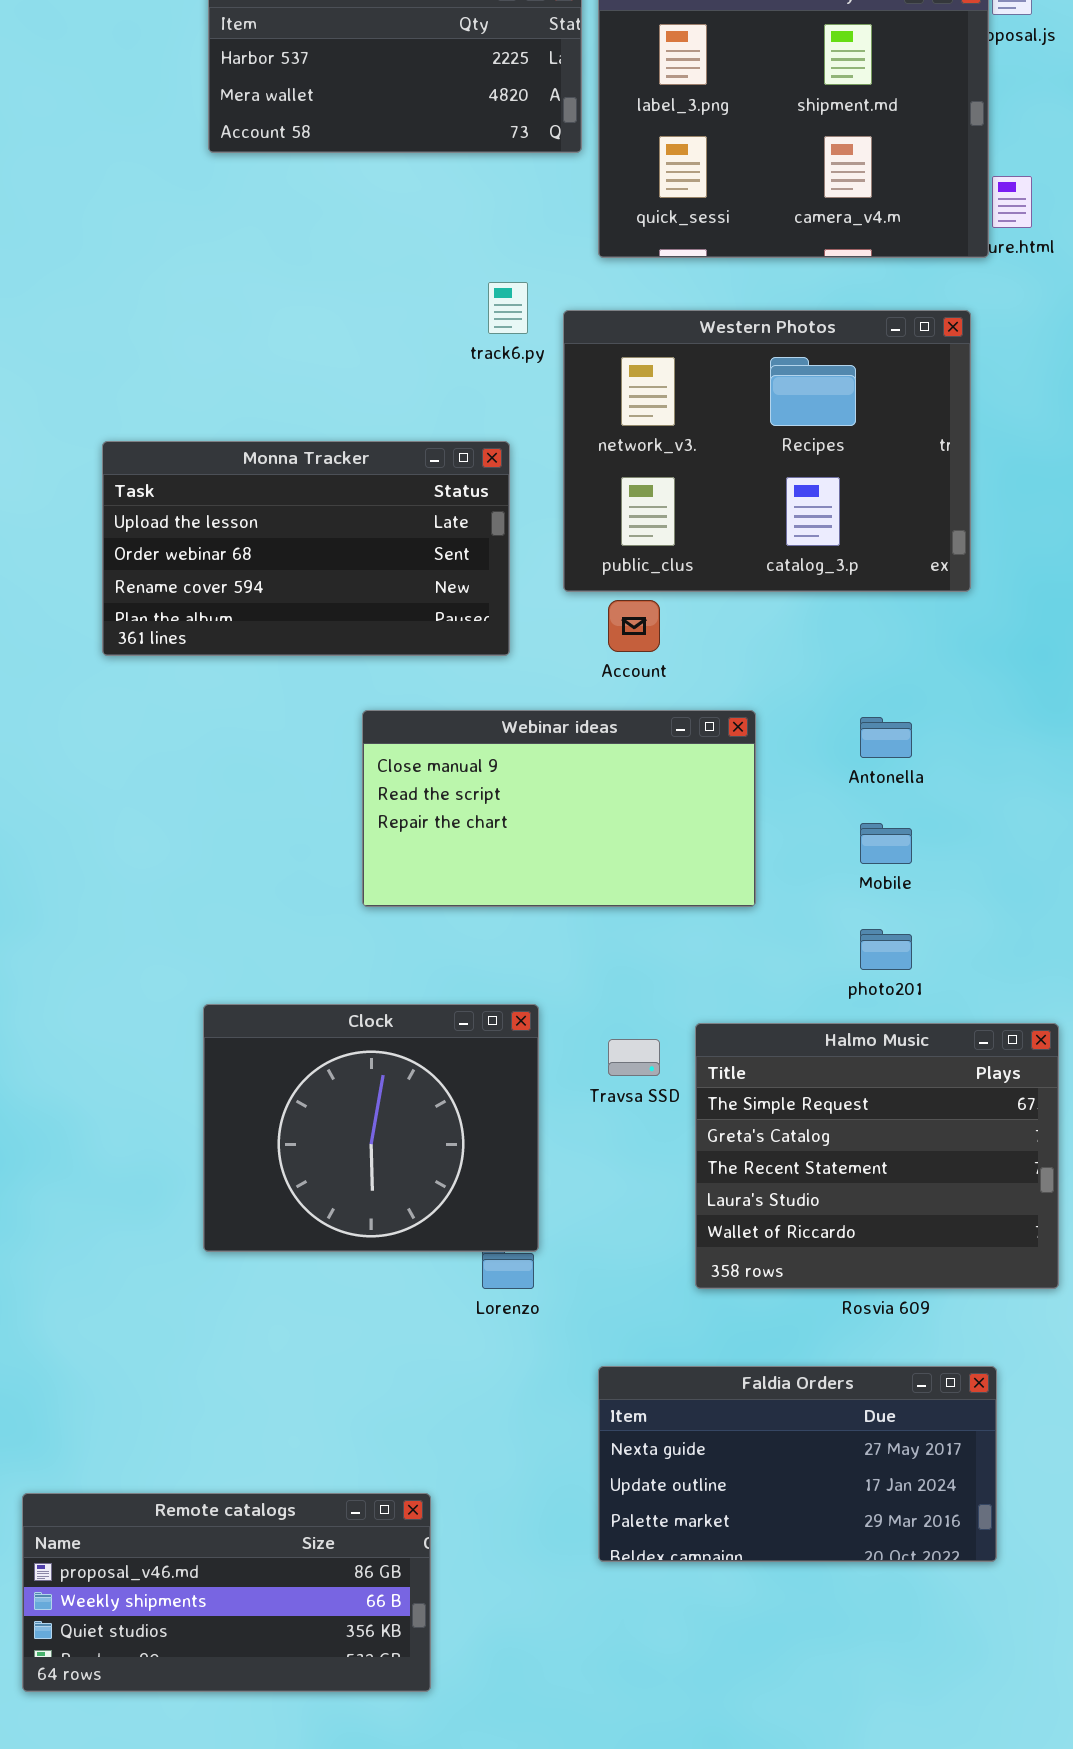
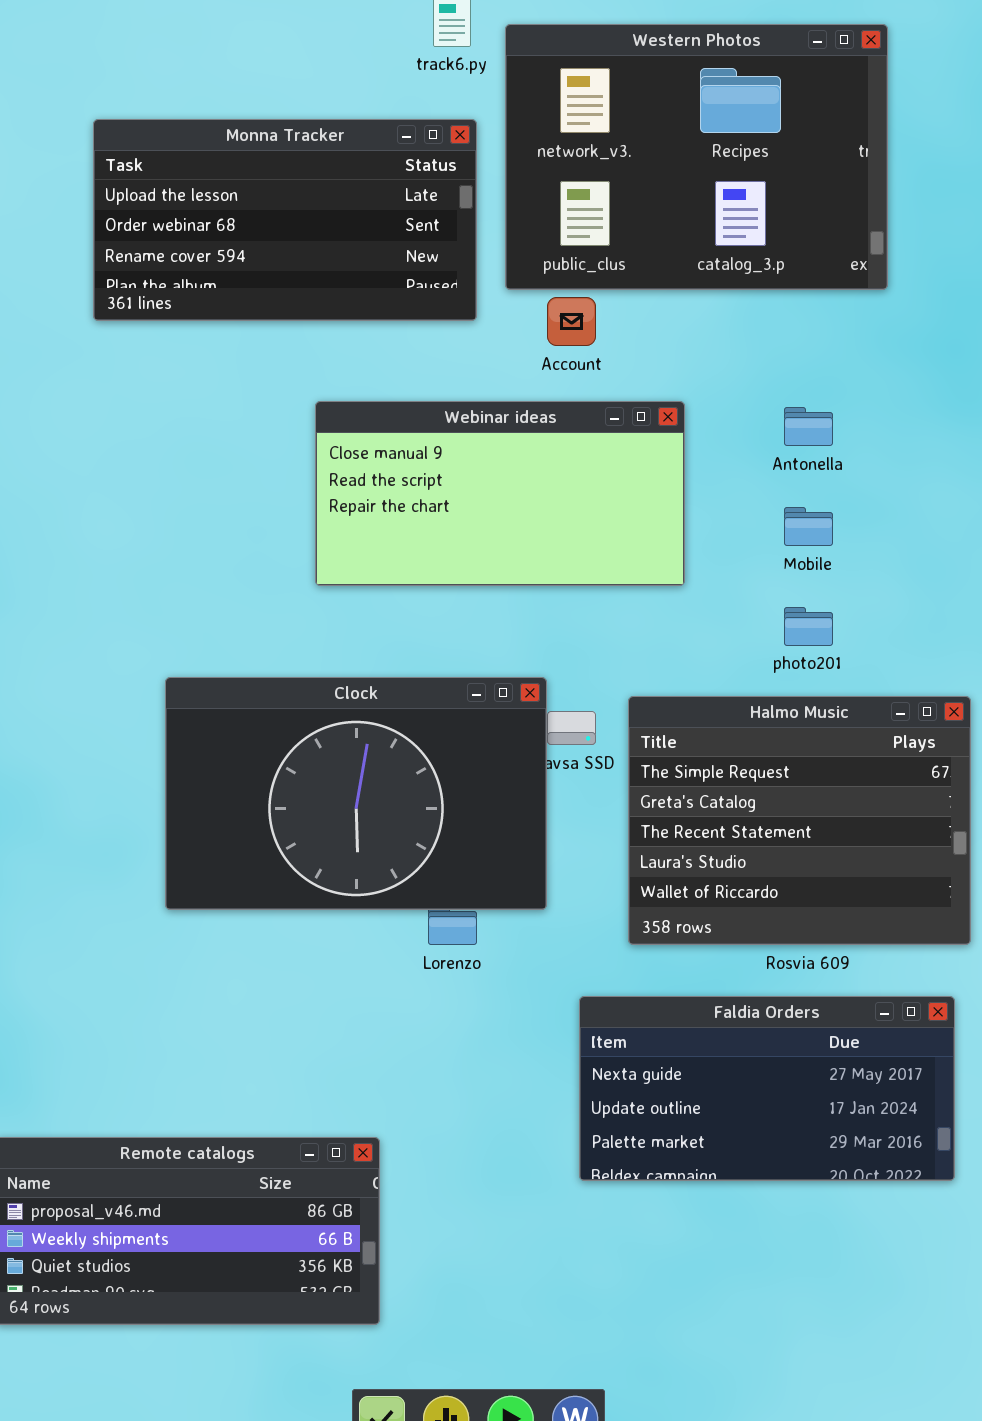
Monna Tracker: [102,441,510,656] -> [93,119,477,321], moved
Clock: [203,1004,539,1252] -> [165,677,547,910], resized
Faldia Orders: [598,1366,997,1562] -> [579,996,955,1181], moved

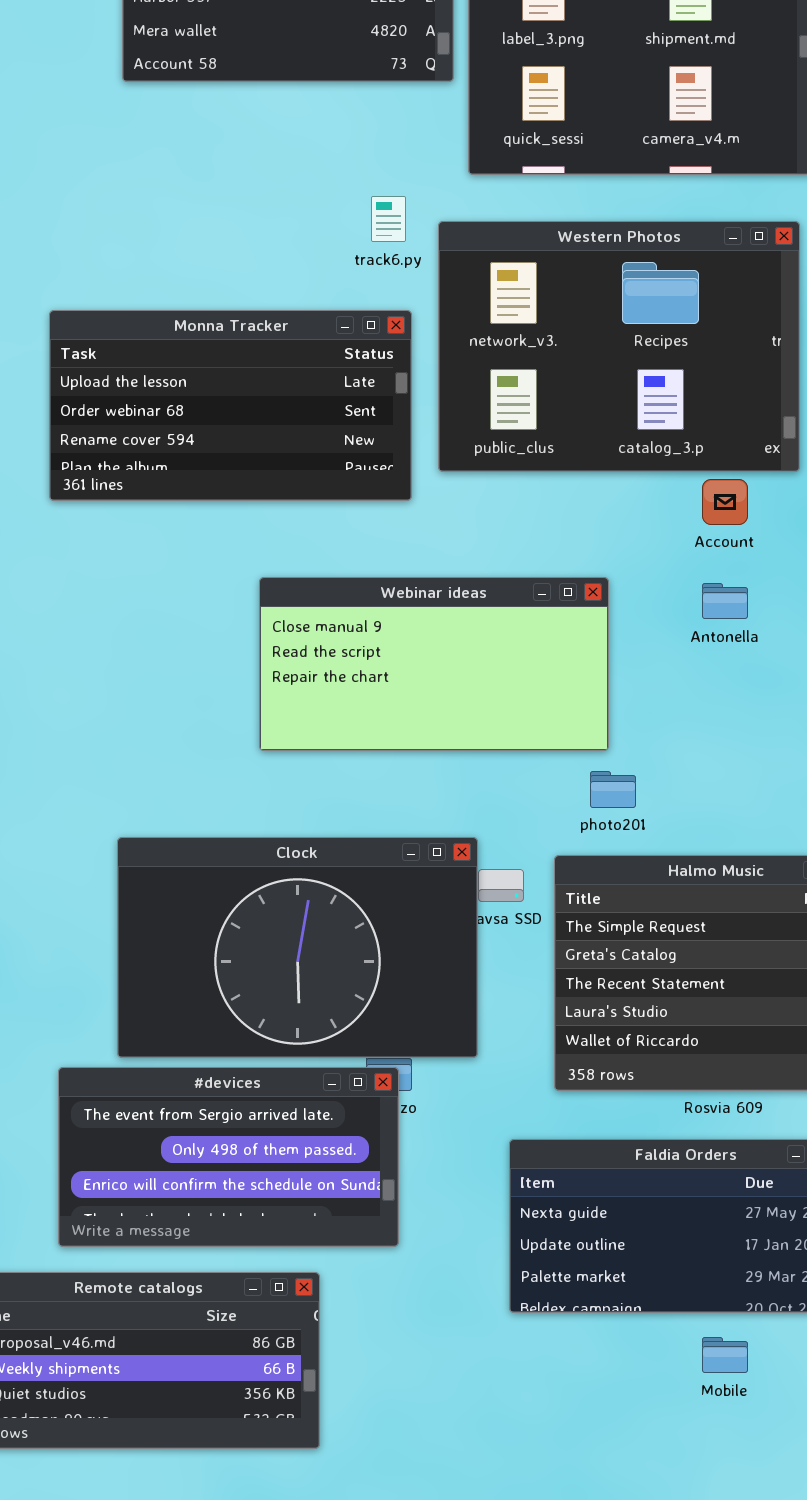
Account: [547,297,596,346] -> [702,479,748,525], moved
Mobile: [784,507,833,546] -> [702,1337,748,1373], moved
photo201: [784,607,833,646] -> [590,771,636,808], moved
#devices: none -> [58,1067,399,1247], opened

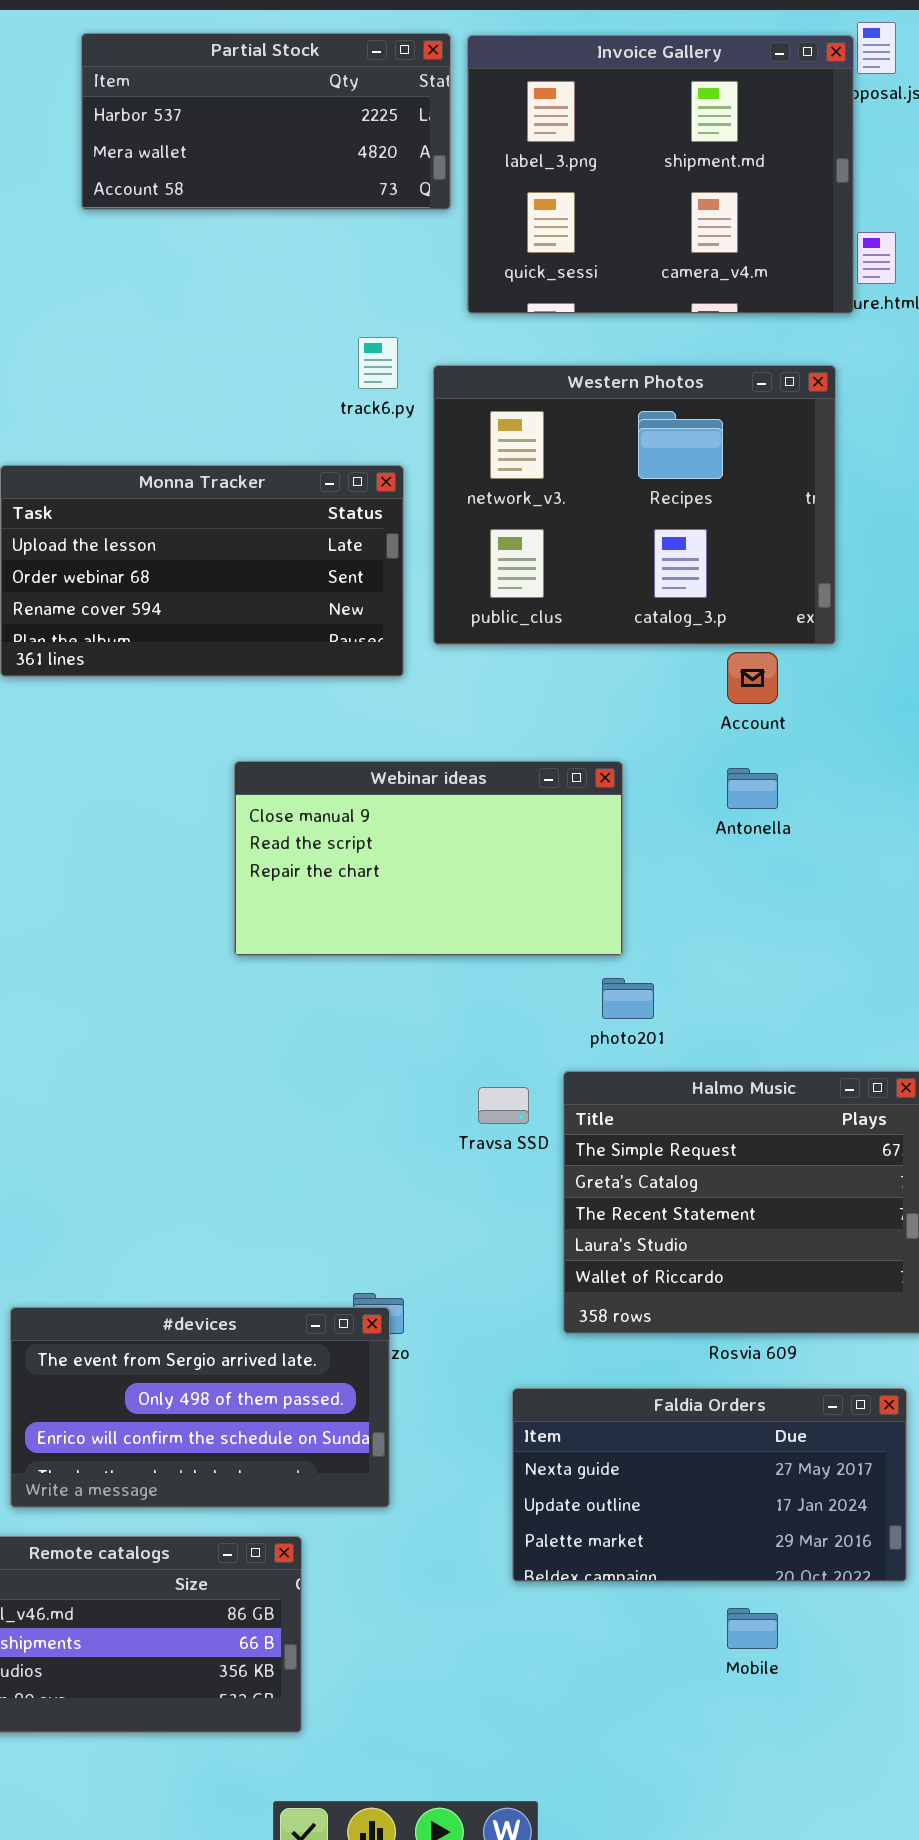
Clock: [117,837,478,1058] -> none, closed

